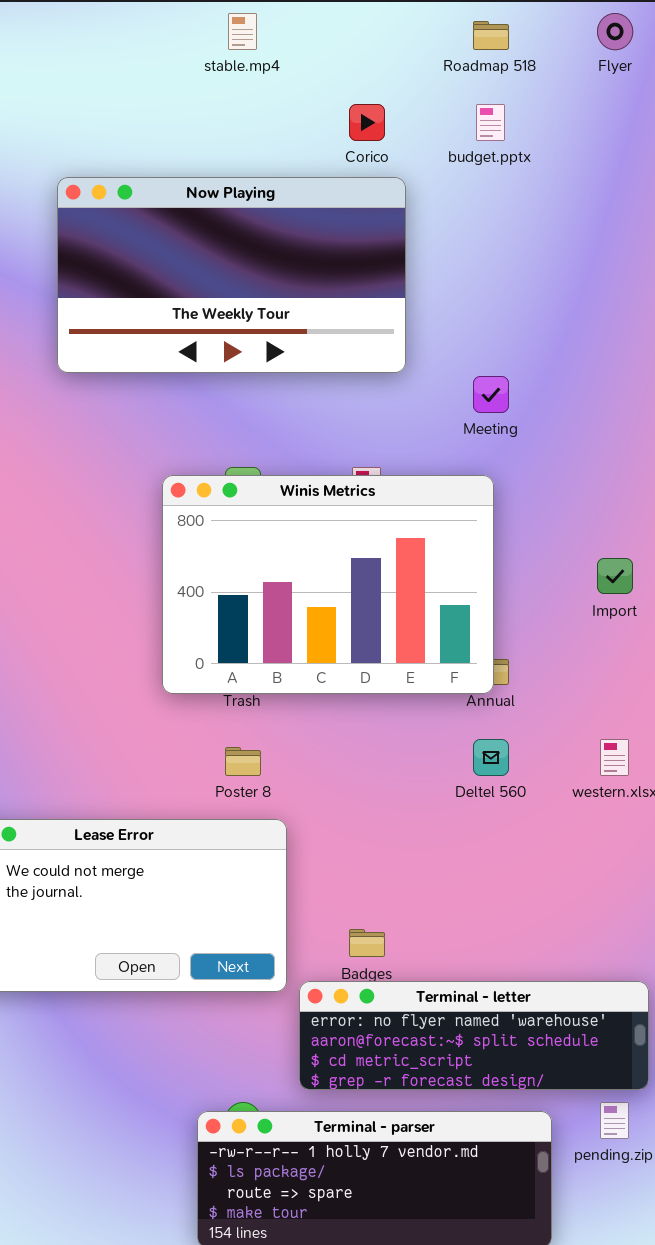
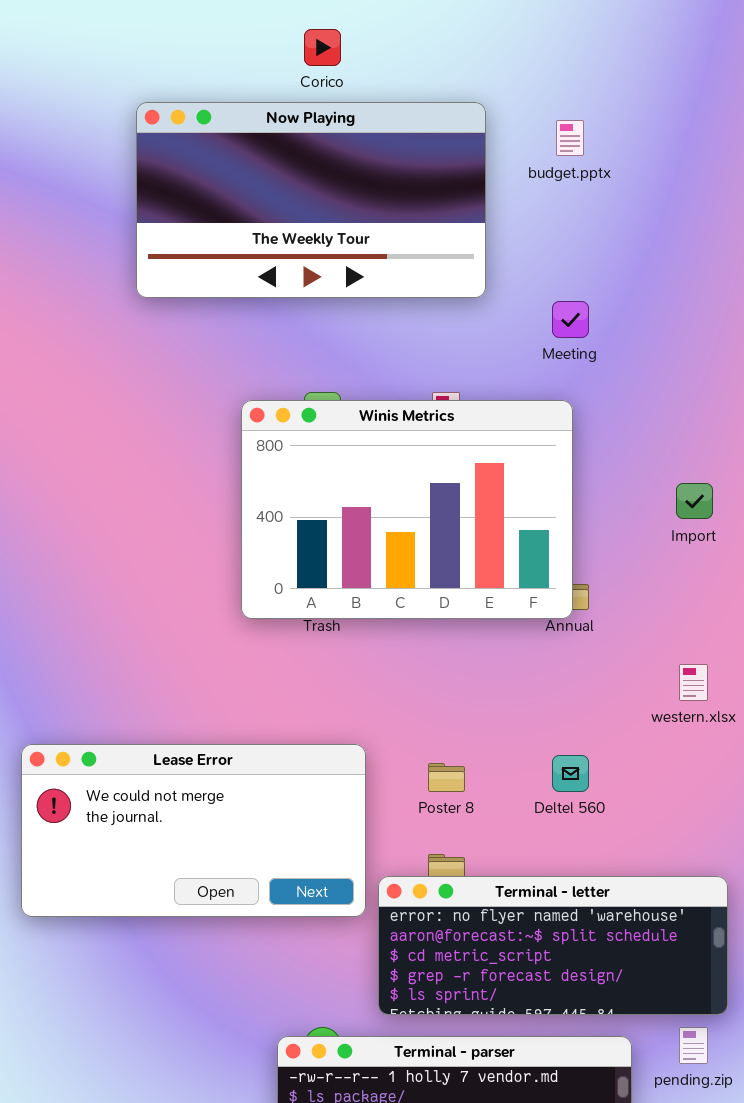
Corico: [349,104,385,141] -> [304,29,341,66], moved
budget.pptx: [476,104,505,141] -> [556,120,584,156], moved
Deltel 560: [473,739,509,776] -> [552,755,589,792], moved
Poster 8: [225,747,261,776] -> [428,763,465,792], moved
Terminal - letter: [299,981,649,1090] -> [378,876,728,1015], resized

